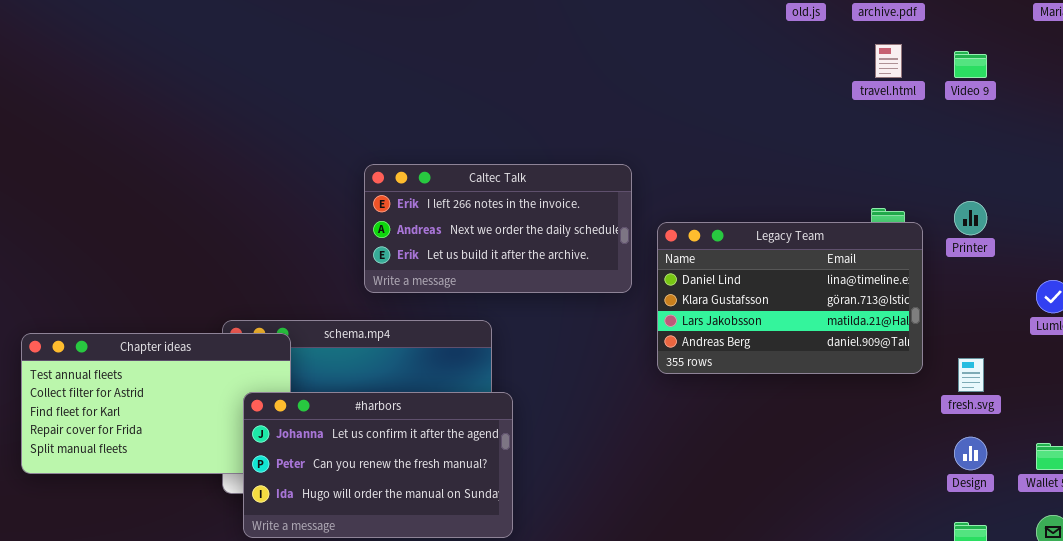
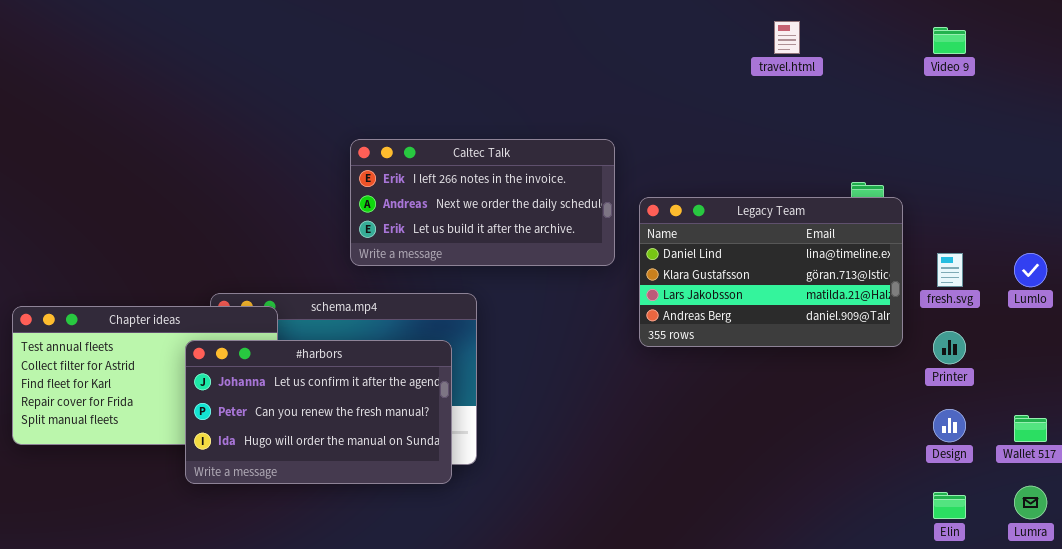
travel.html: [875,44,902,78] -> [774,21,800,54], moved
Printer: [954,201,987,235] -> [933,331,966,364], moved
fresh.svg: [958,358,984,392] -> [937,253,963,287], moved
#harbors: [243,392,513,538] -> [185,340,452,484], moved

